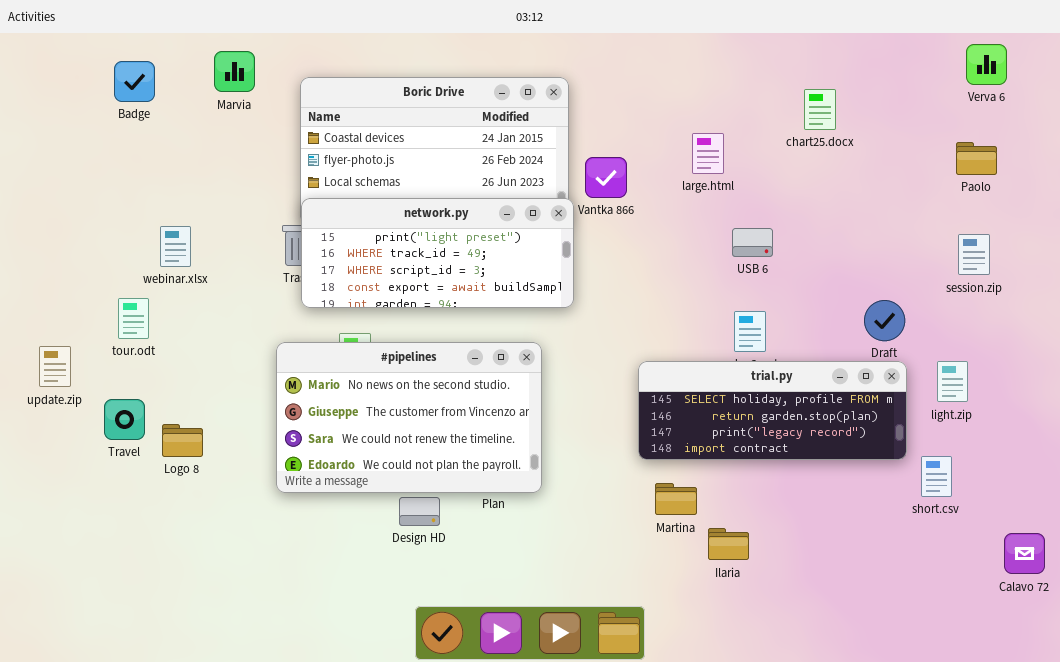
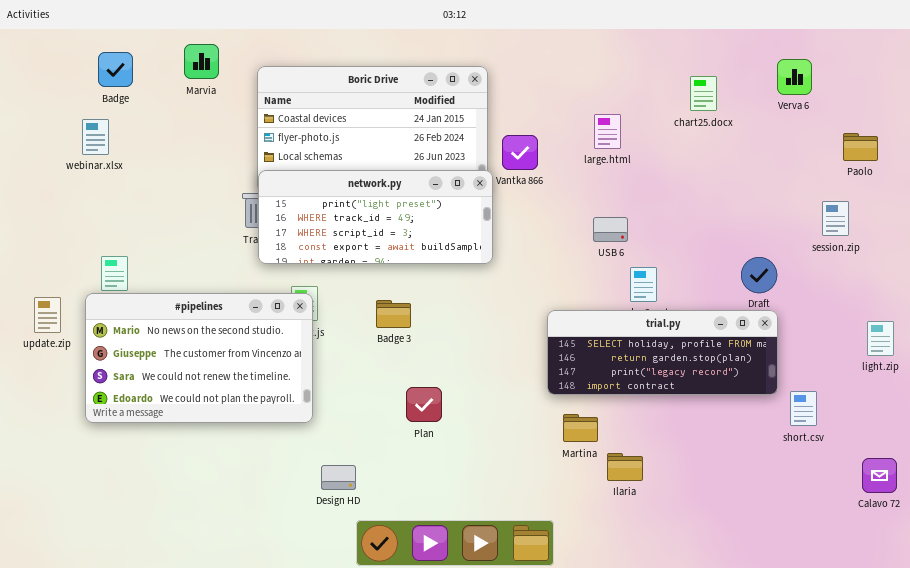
Verva 6: [966,44,1007,85] -> [777,59,812,95], moved
Paolo: [956,142,997,175] -> [843,133,878,161], moved
webinar.xlsx: [160,226,191,267] -> [82,119,109,155], moved
USB 6: [732,228,773,257] -> [593,217,628,242], moved
#pipelines: [276,342,542,493] -> [85,293,313,423], moved
light.zip: [937,361,968,402] -> [867,321,894,356], moved
Design HD: [399,497,440,526] -> [321,465,356,490], moved

